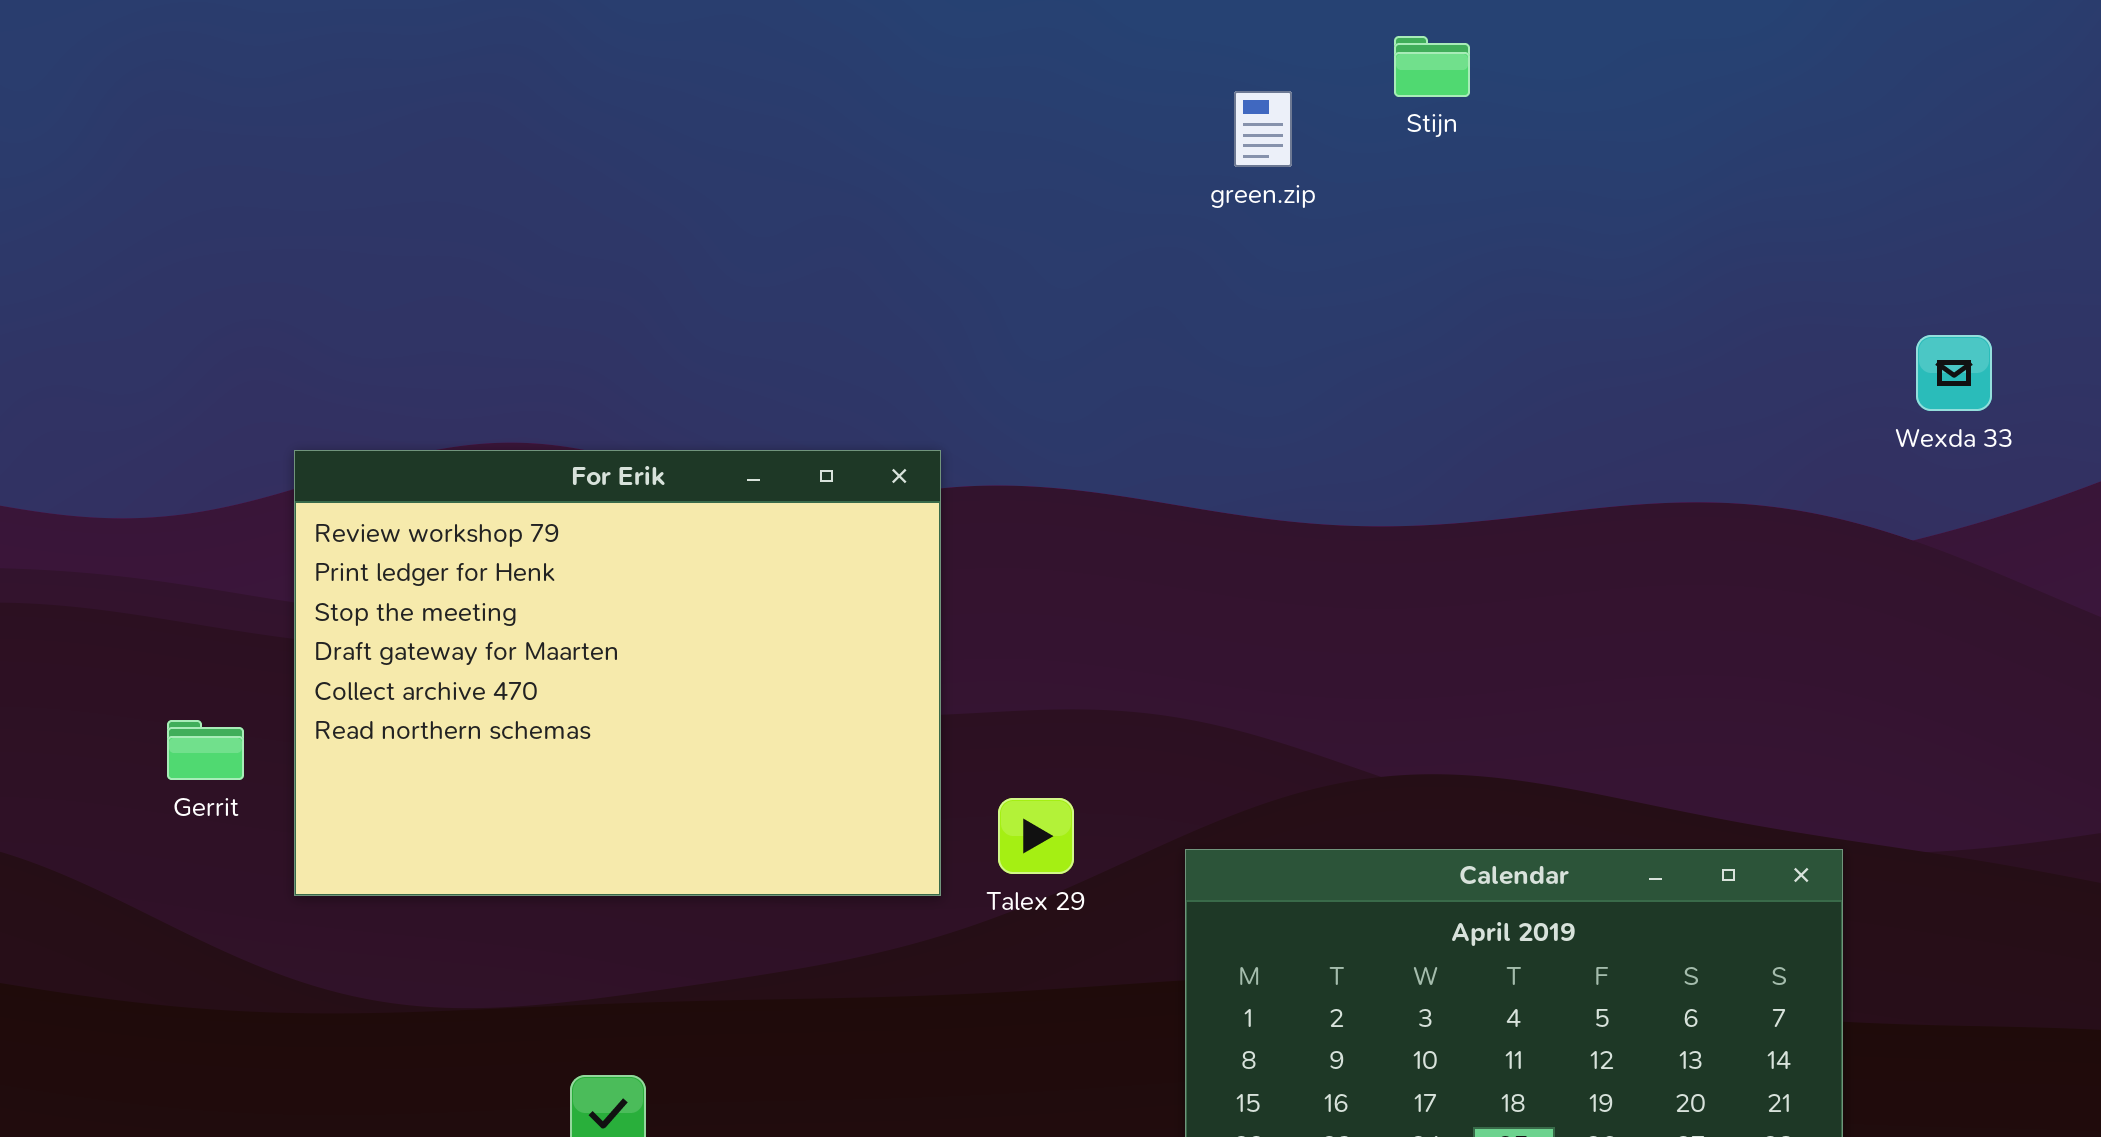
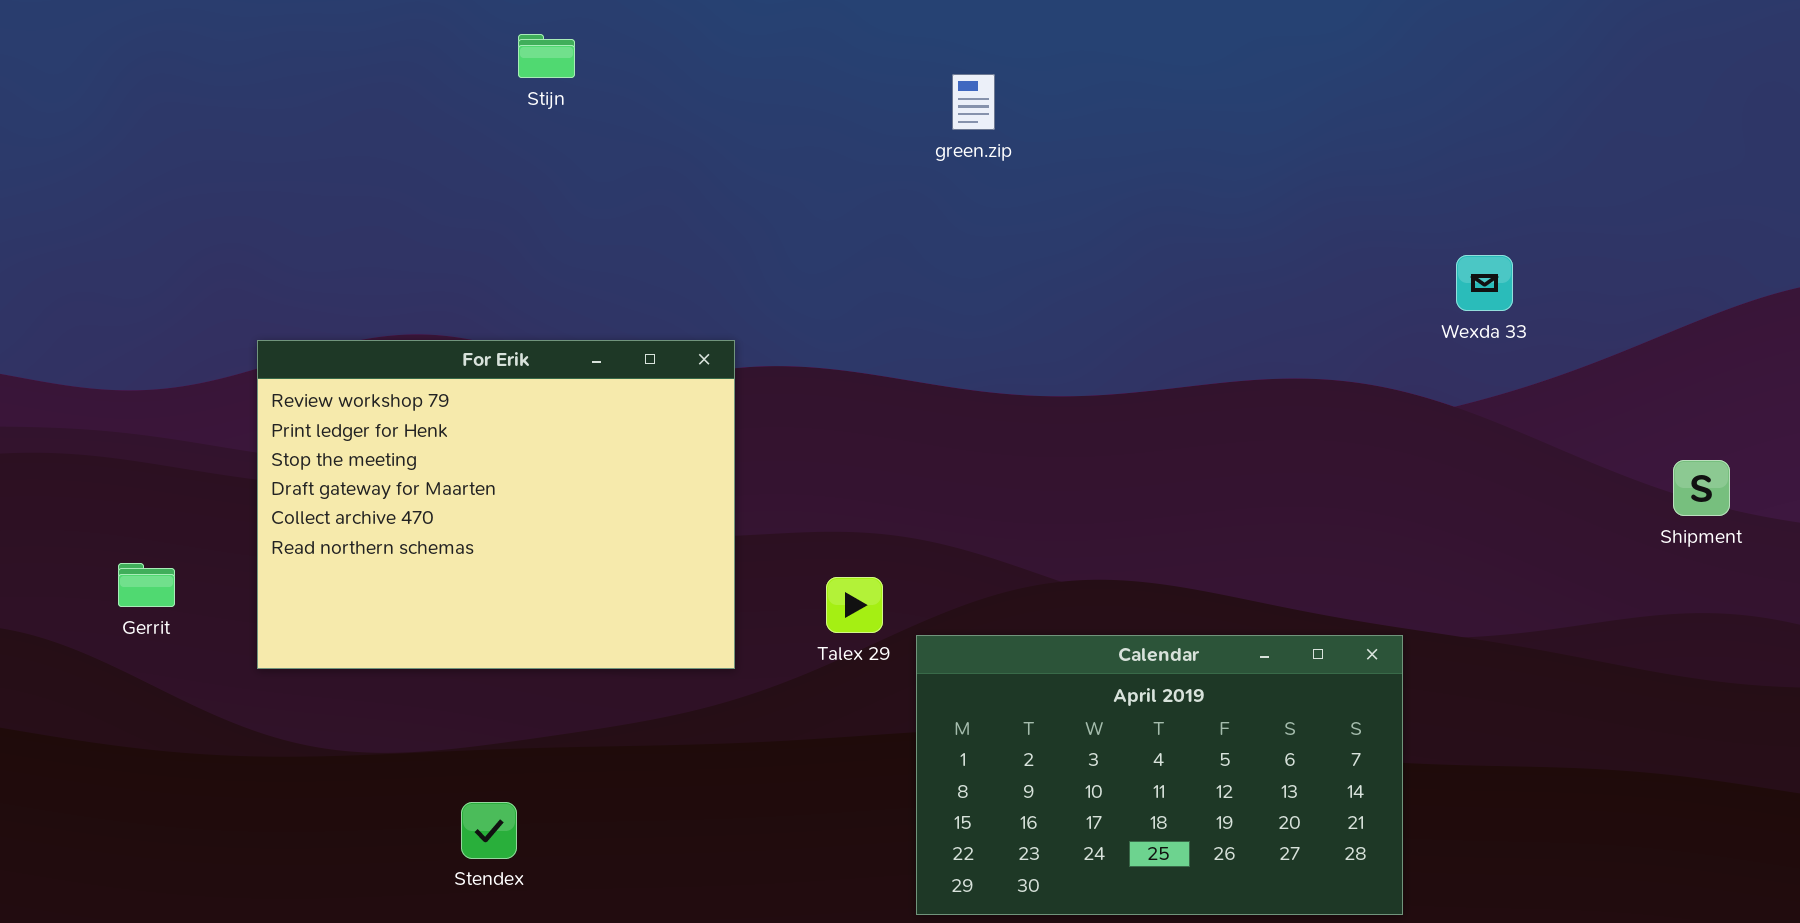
Stijn: [1394,36,1470,97] -> [518,34,575,78], moved
Gerrit: [167,720,244,780] -> [118,563,175,607], moved
Talex 29: [998,798,1074,874] -> [826,577,883,633], moved

